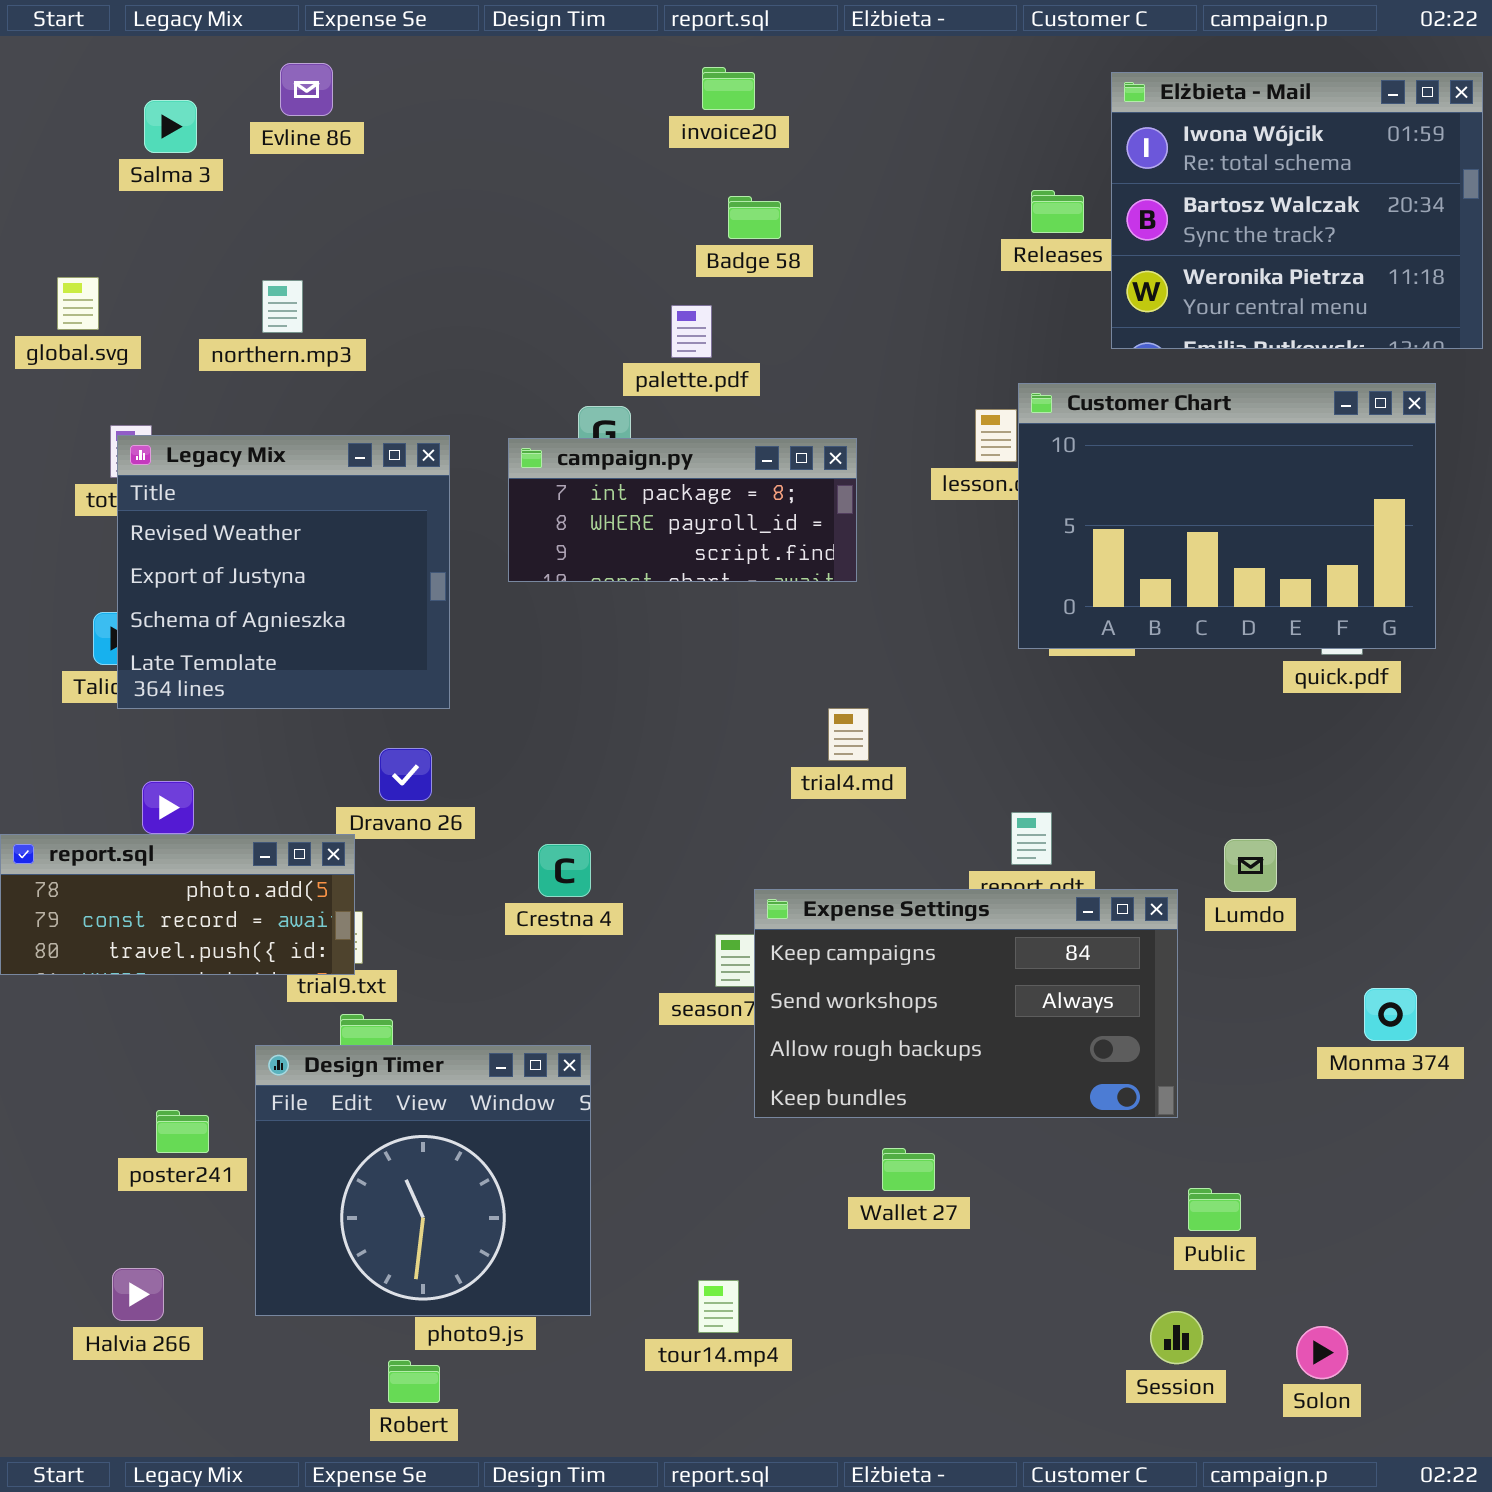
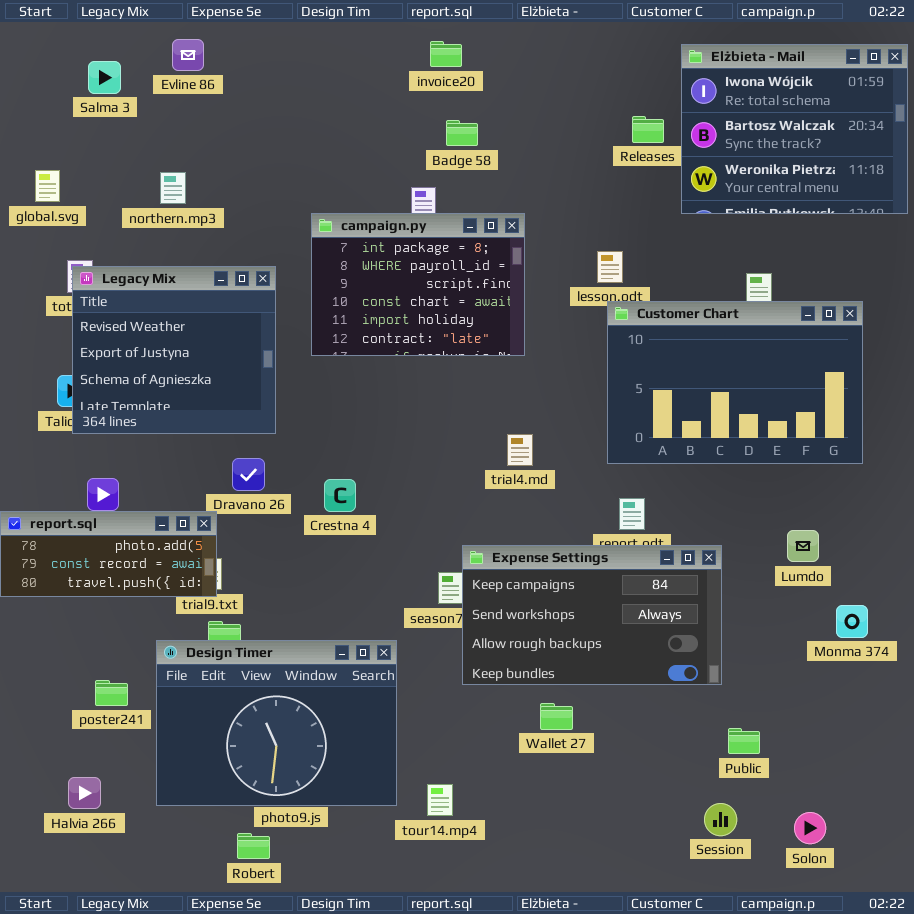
Customer Chart: [1018,383,1436,649] -> [607,301,863,464], moved
campaign.py: [508,438,857,582] -> [311,213,525,356], resized
Lumdo: [1224,839,1277,892] -> [787,530,819,562], moved
Crestna 4: [538,844,591,897] -> [324,479,356,512], moved
Design Timer: [255,1045,591,1316] -> [156,640,397,806], resized

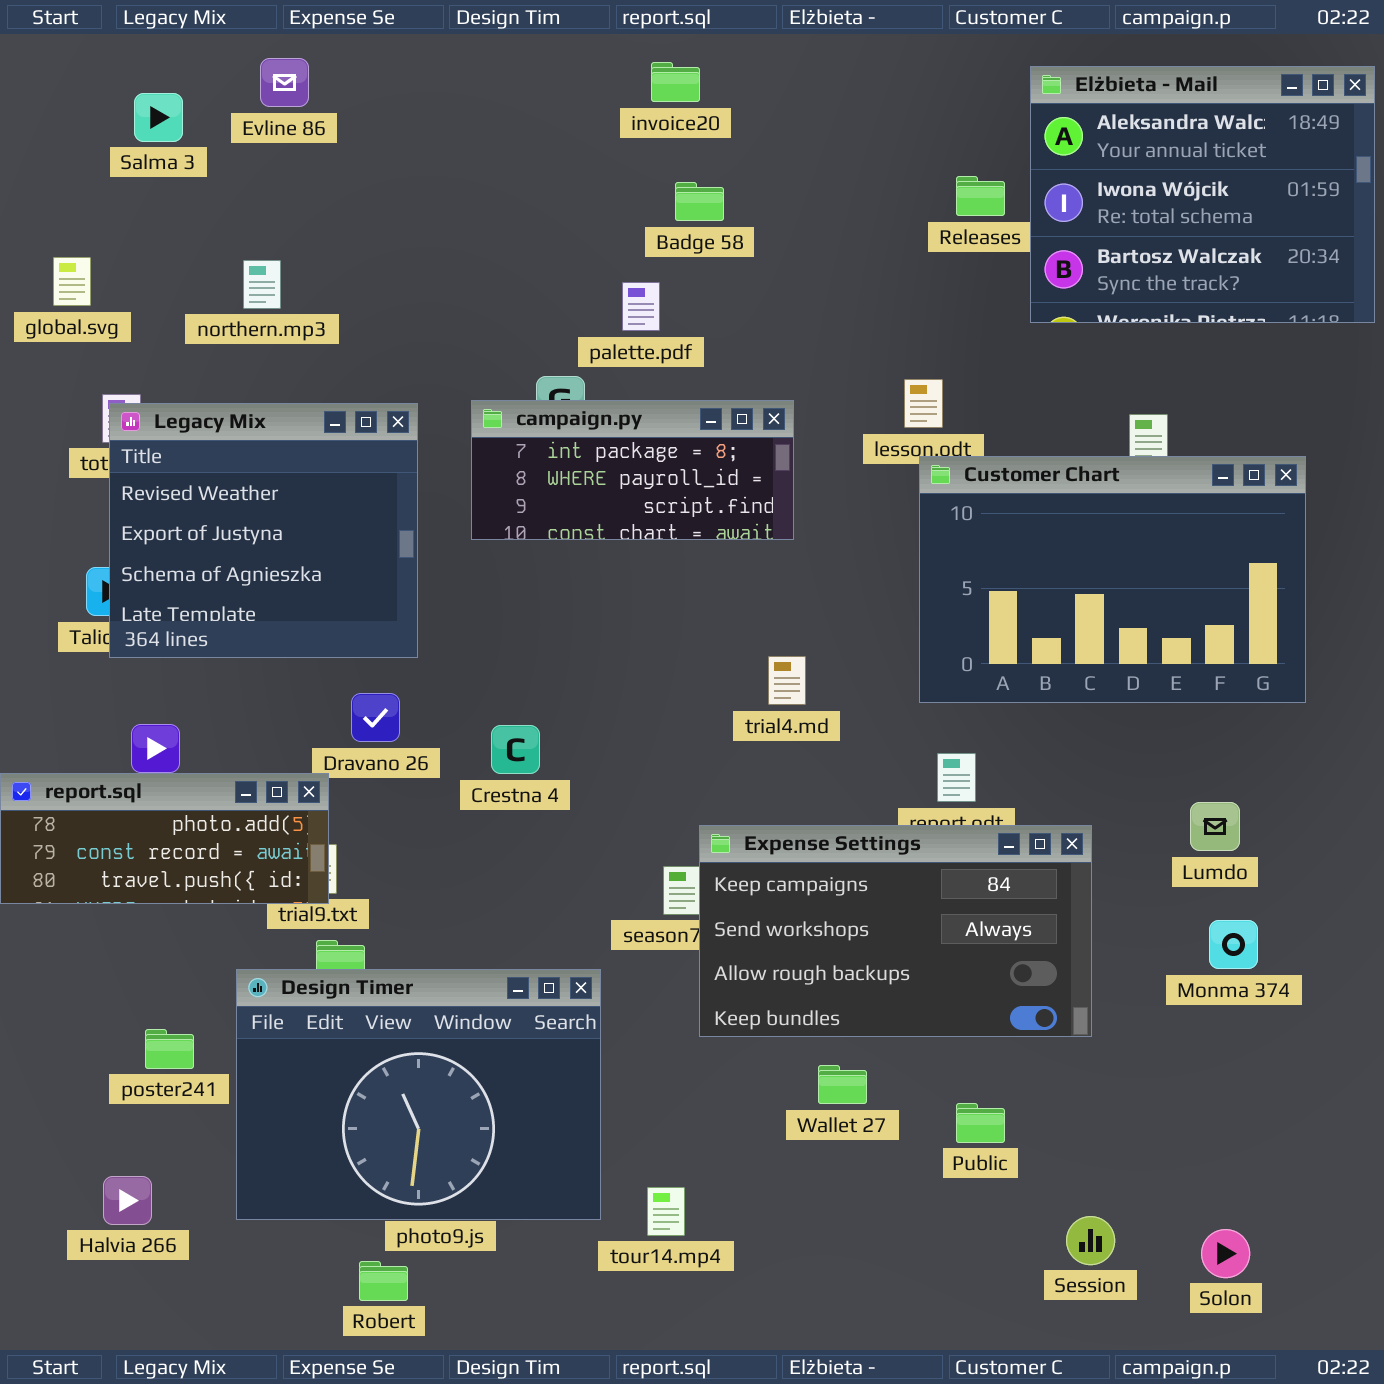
Elżbieta - Mail: [681,44,908,214] -> [1030,66,1375,323], scrolled up 1 row
campaign.py: [311,213,525,356] -> [471,400,794,540], resized
Monma 374: [836,605,868,638] -> [1209,920,1258,969], moved
Public: [728,728,760,754] -> [956,1103,1005,1143], moved

